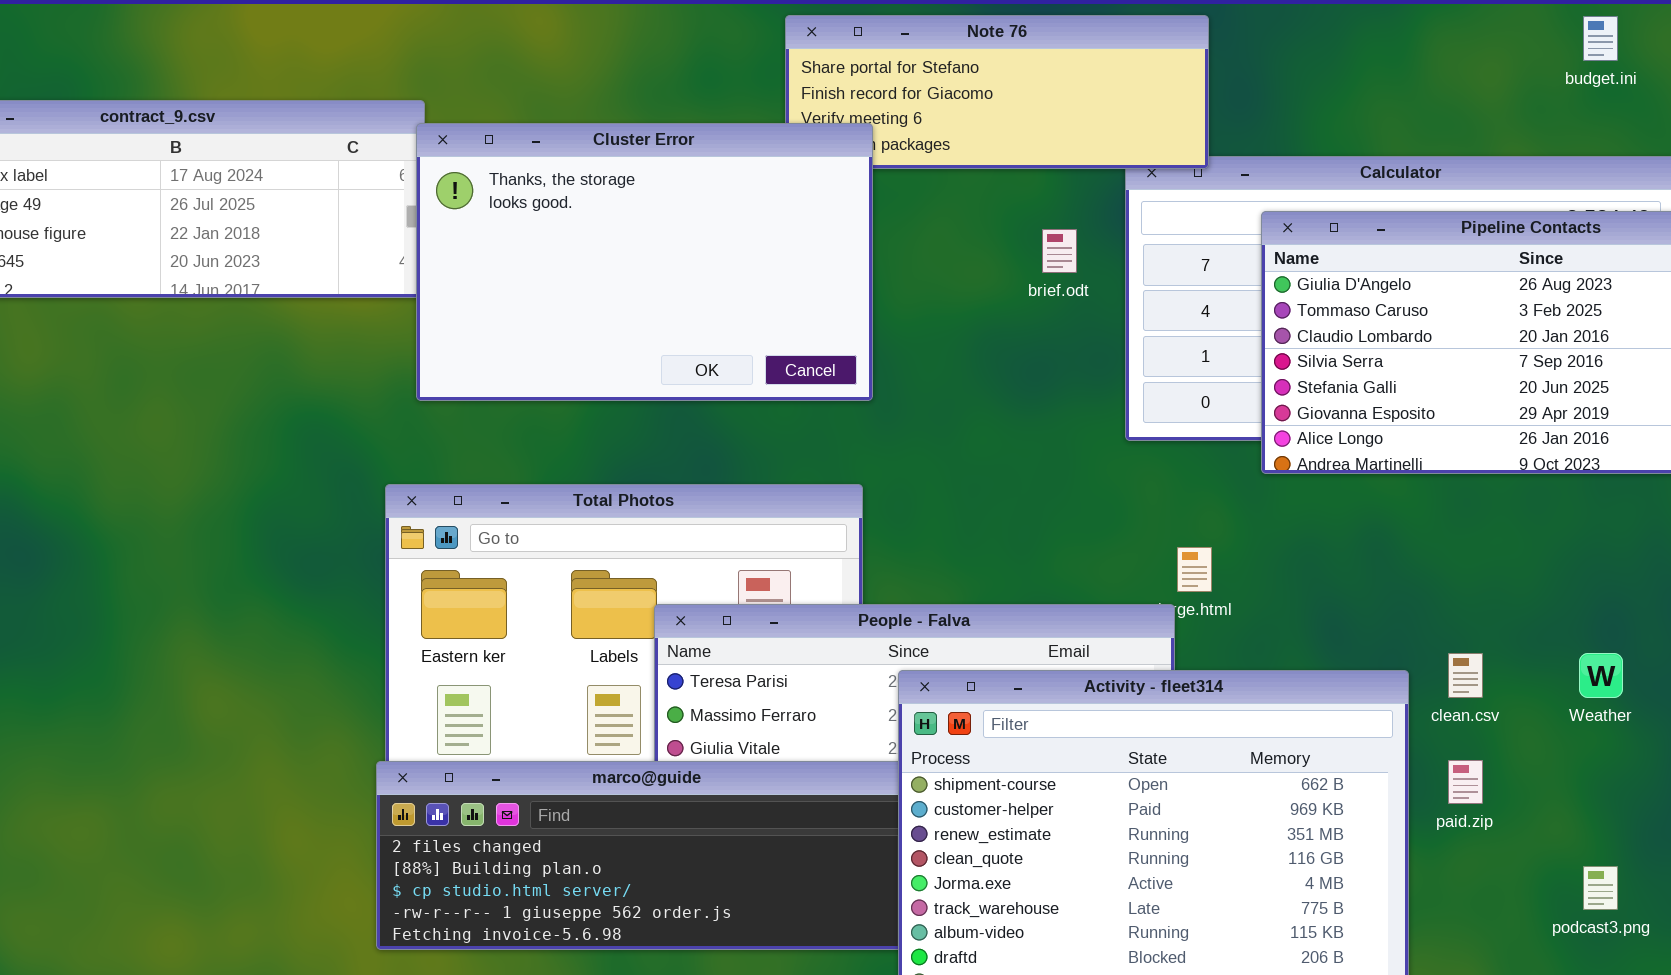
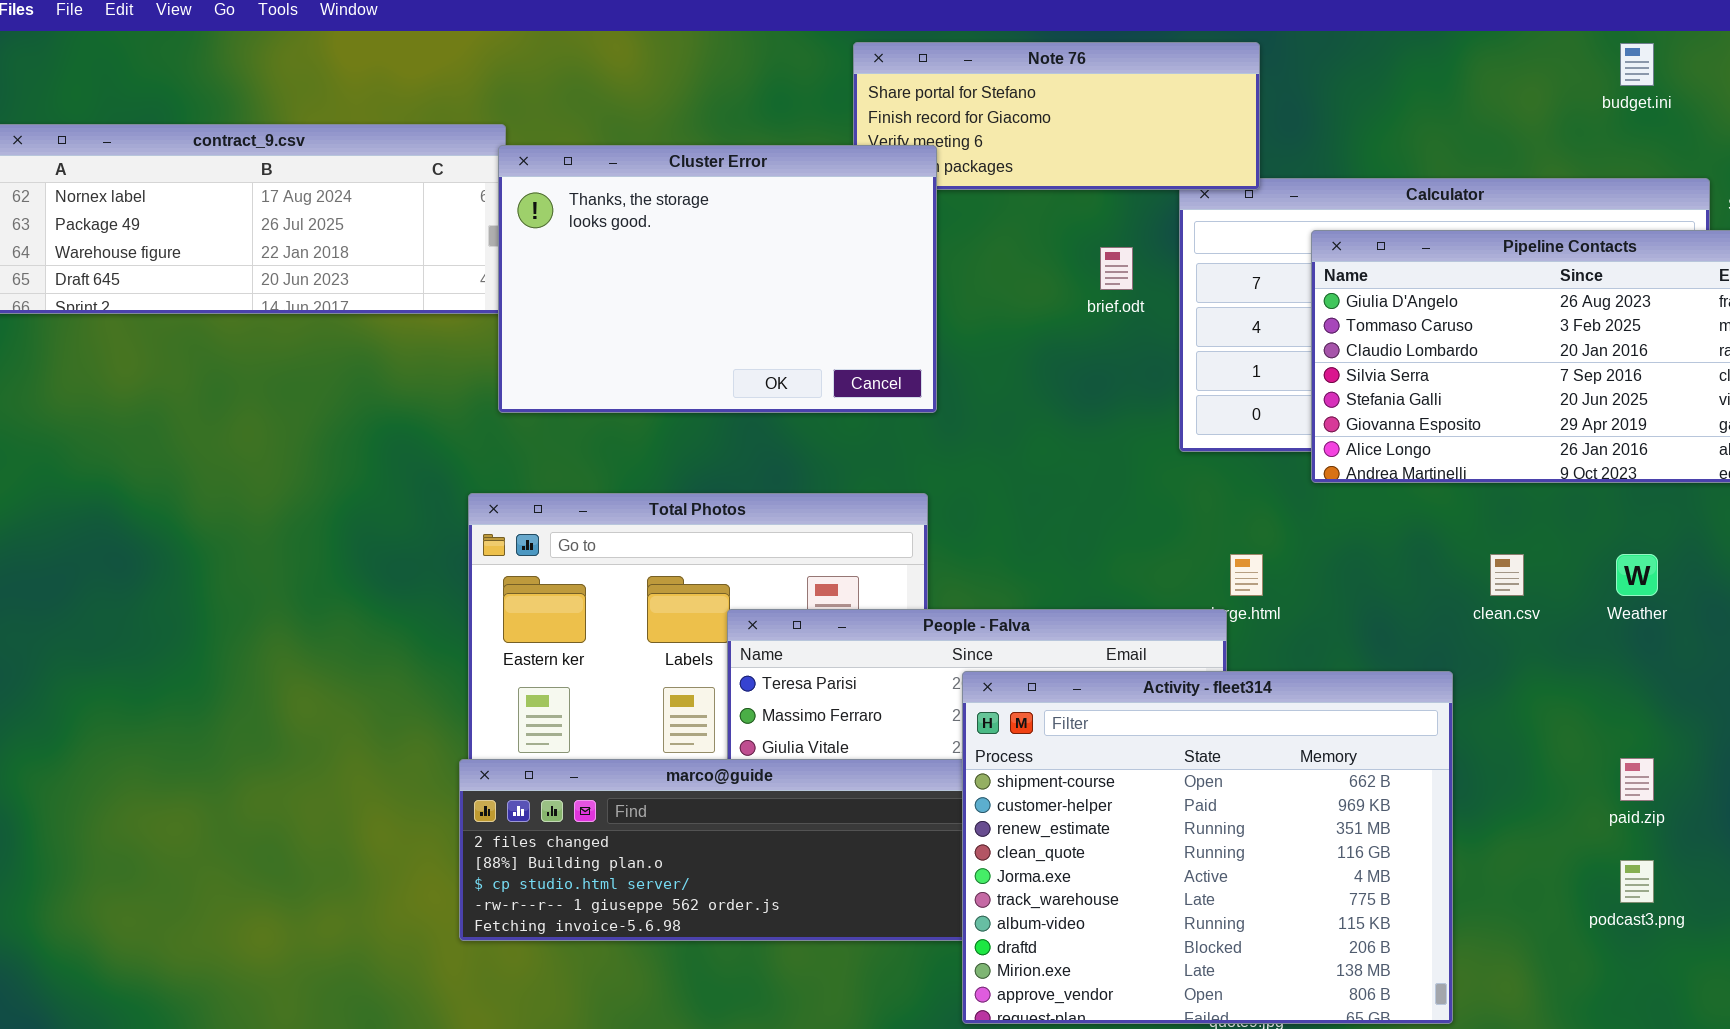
clean.csv: [1448,653,1483,698] -> [1490,554,1524,596], moved
Weather: [1579,653,1623,698] -> [1616,554,1658,596], moved
paid.zip: [1448,760,1483,804] -> [1620,758,1654,801], moved

